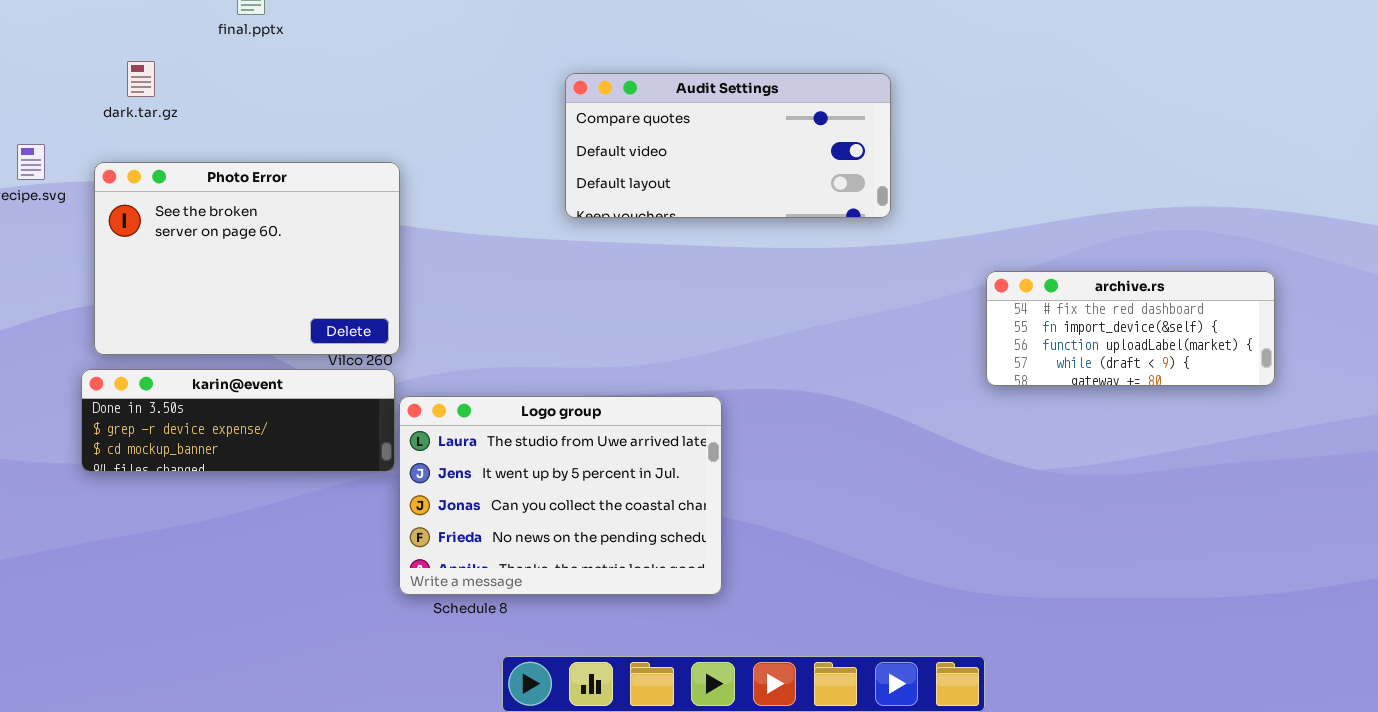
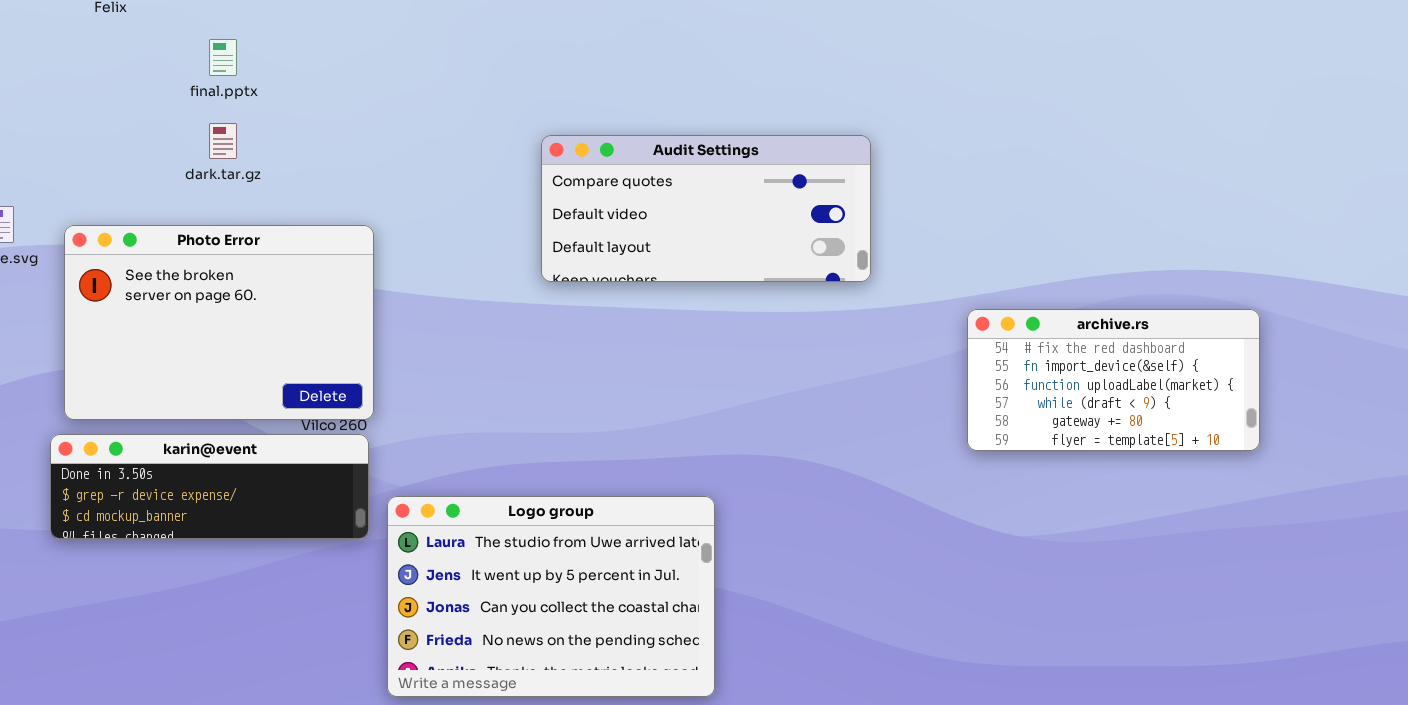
dark.tar.gz: [127,61,155,97] -> [209,123,237,159], moved
archive.rs: [986,271,1275,386] -> [967,309,1260,451], resized
Logo group: [399,396,722,595] -> [387,496,715,697], moved

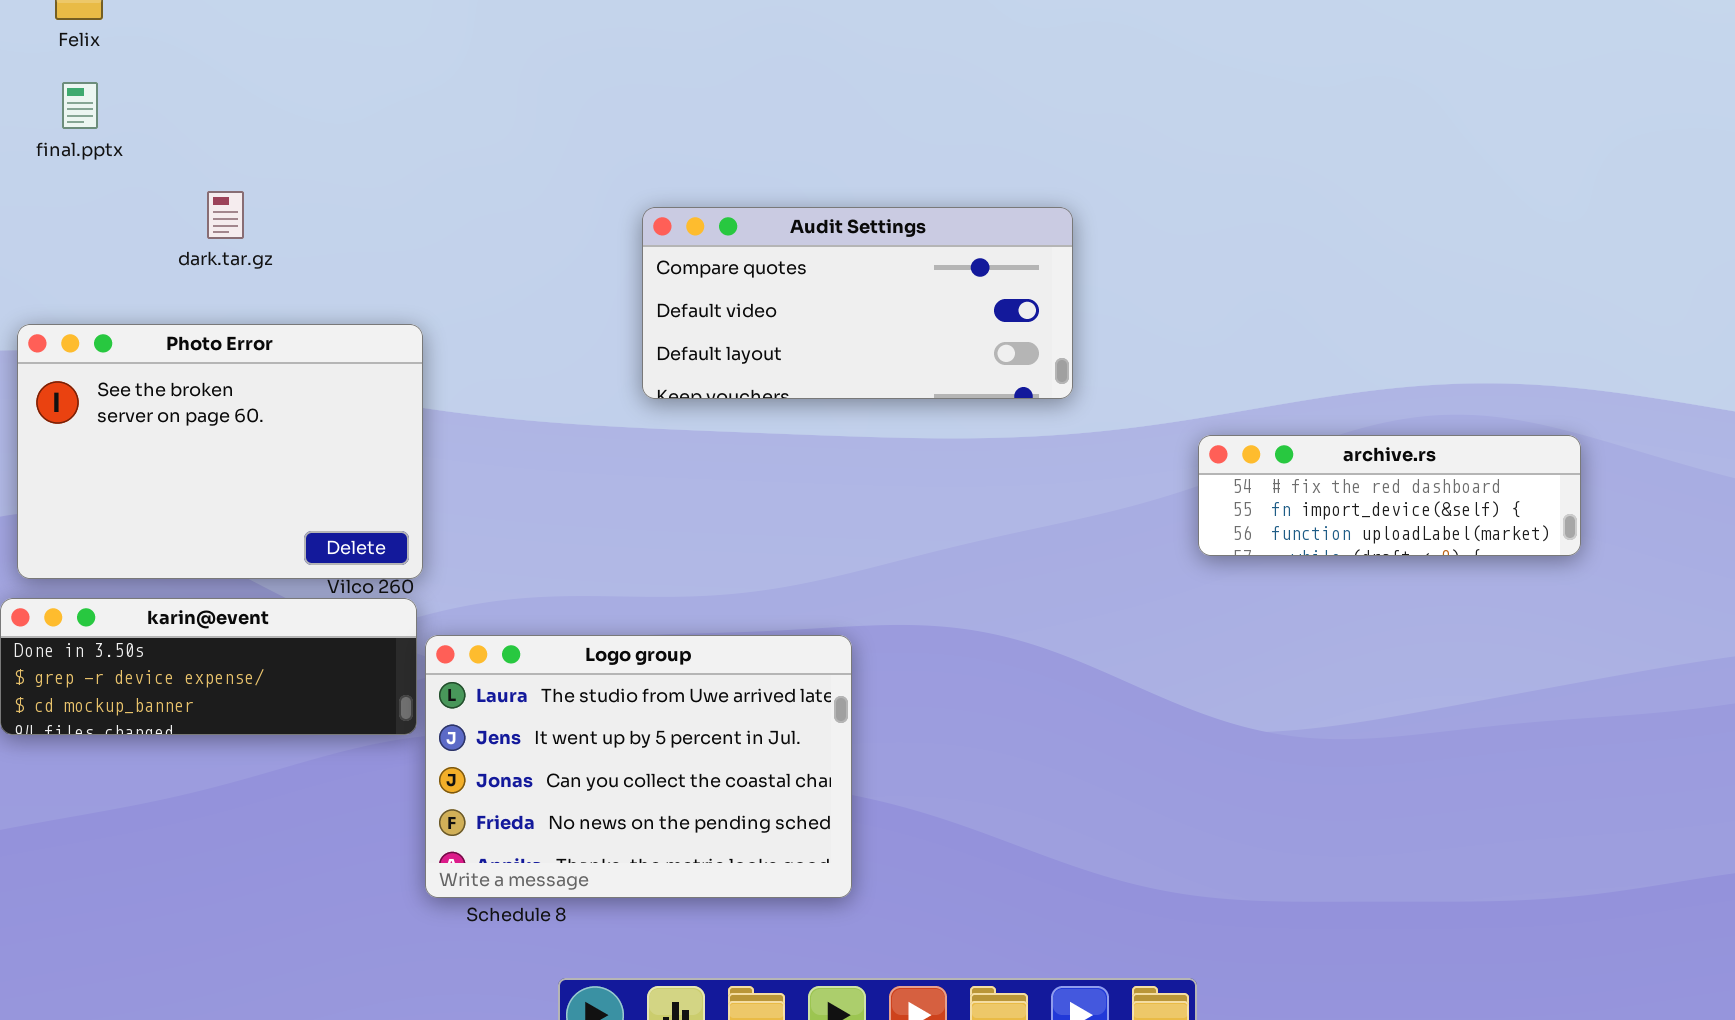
final.pptx: [209,39,237,76] -> [62,82,98,129], moved
archive.rs: [967,309,1260,451] -> [1198,435,1581,556], resized
Logo group: [387,496,715,697] -> [425,635,852,898], moved

